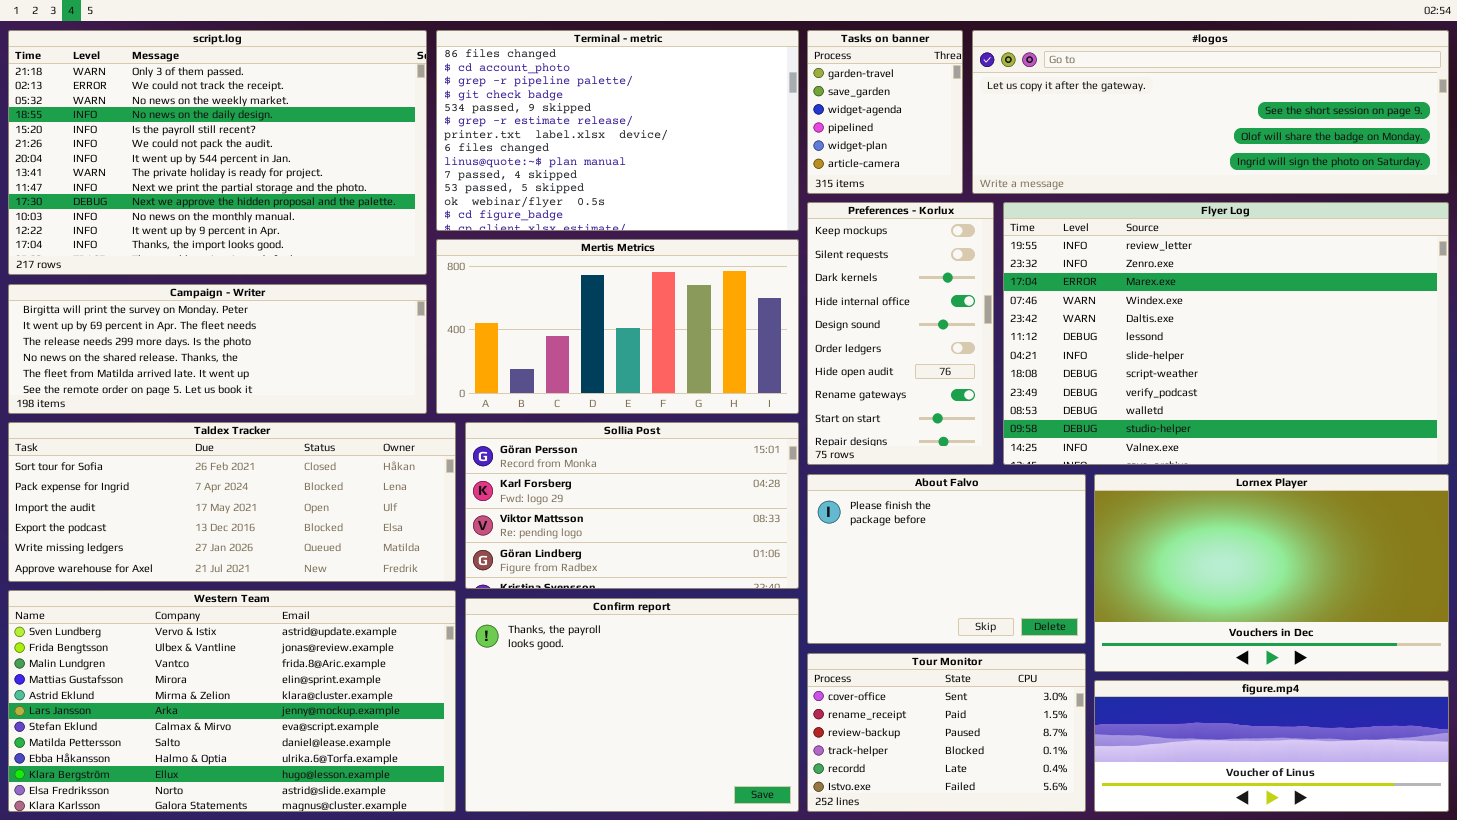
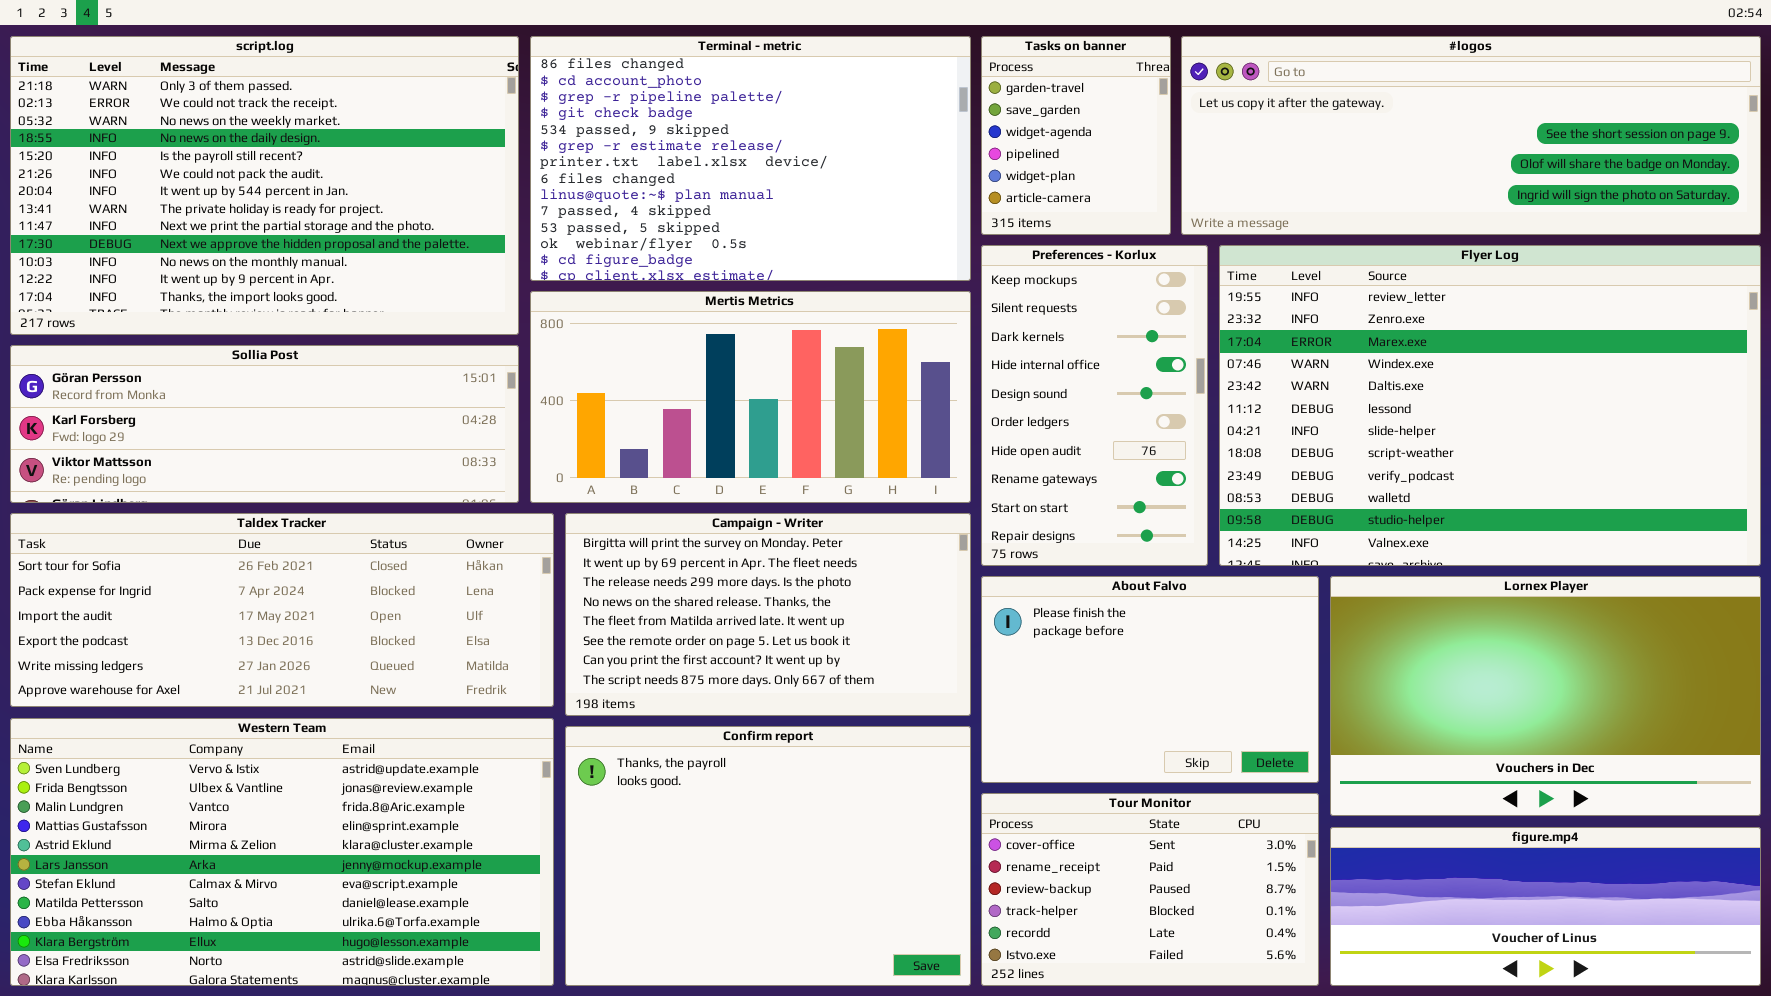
Campaign - Writer: [8,284,427,414] -> [565,513,971,716], moved, resized
Sollia Post: [465,422,799,589] -> [10,345,519,503], moved, resized

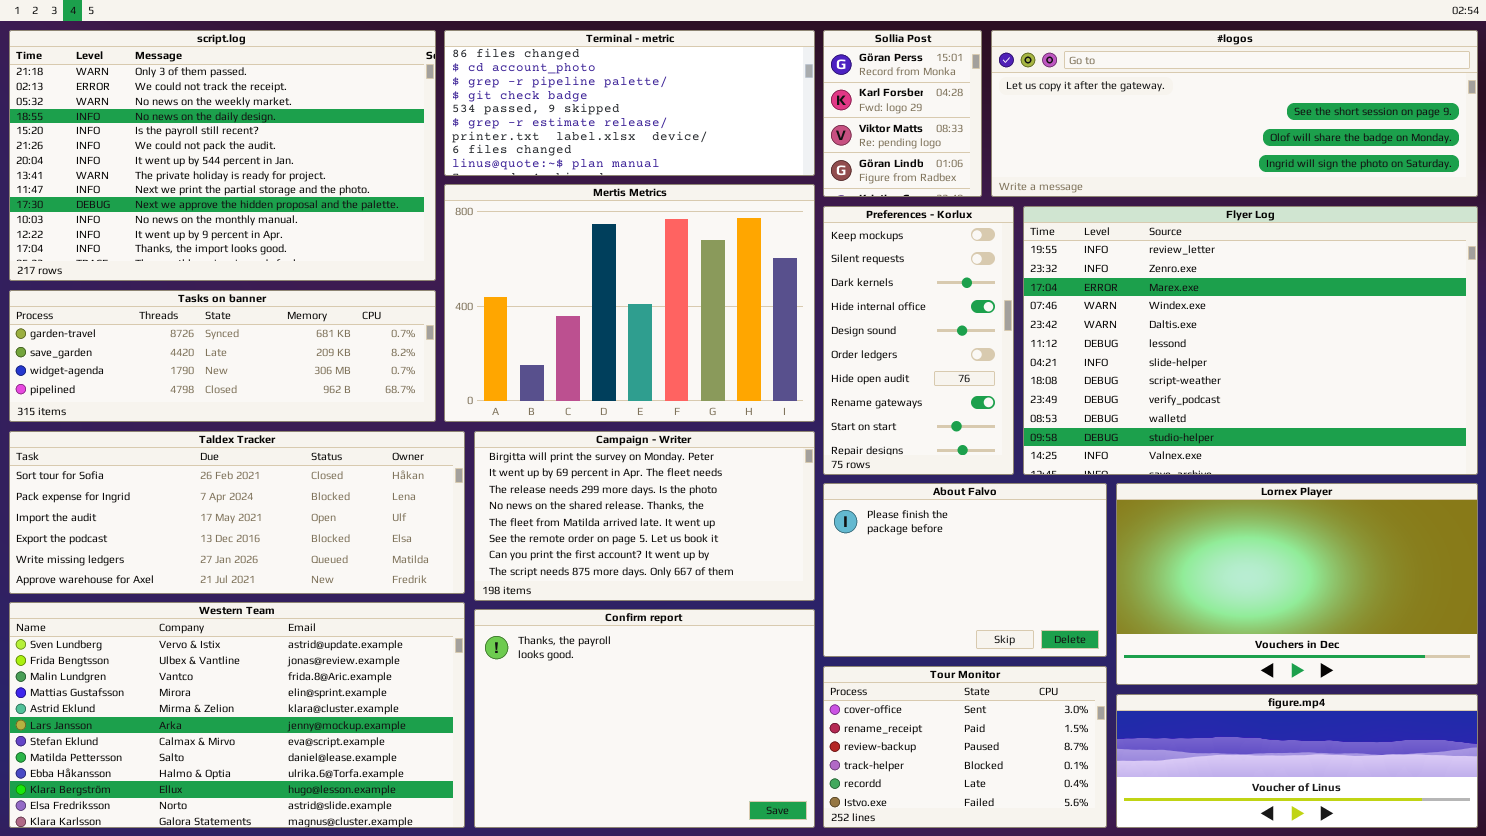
Terminal - metric: [530,36,971,281] -> [444,30,815,176], resized
Tasks on banner: [981,36,1171,235] -> [9,290,436,422], moved, resized
Mertis Metrics: [530,291,971,503] -> [444,184,815,422], resized
Sollia Post: [10,345,519,503] -> [823,30,982,197], moved, resized

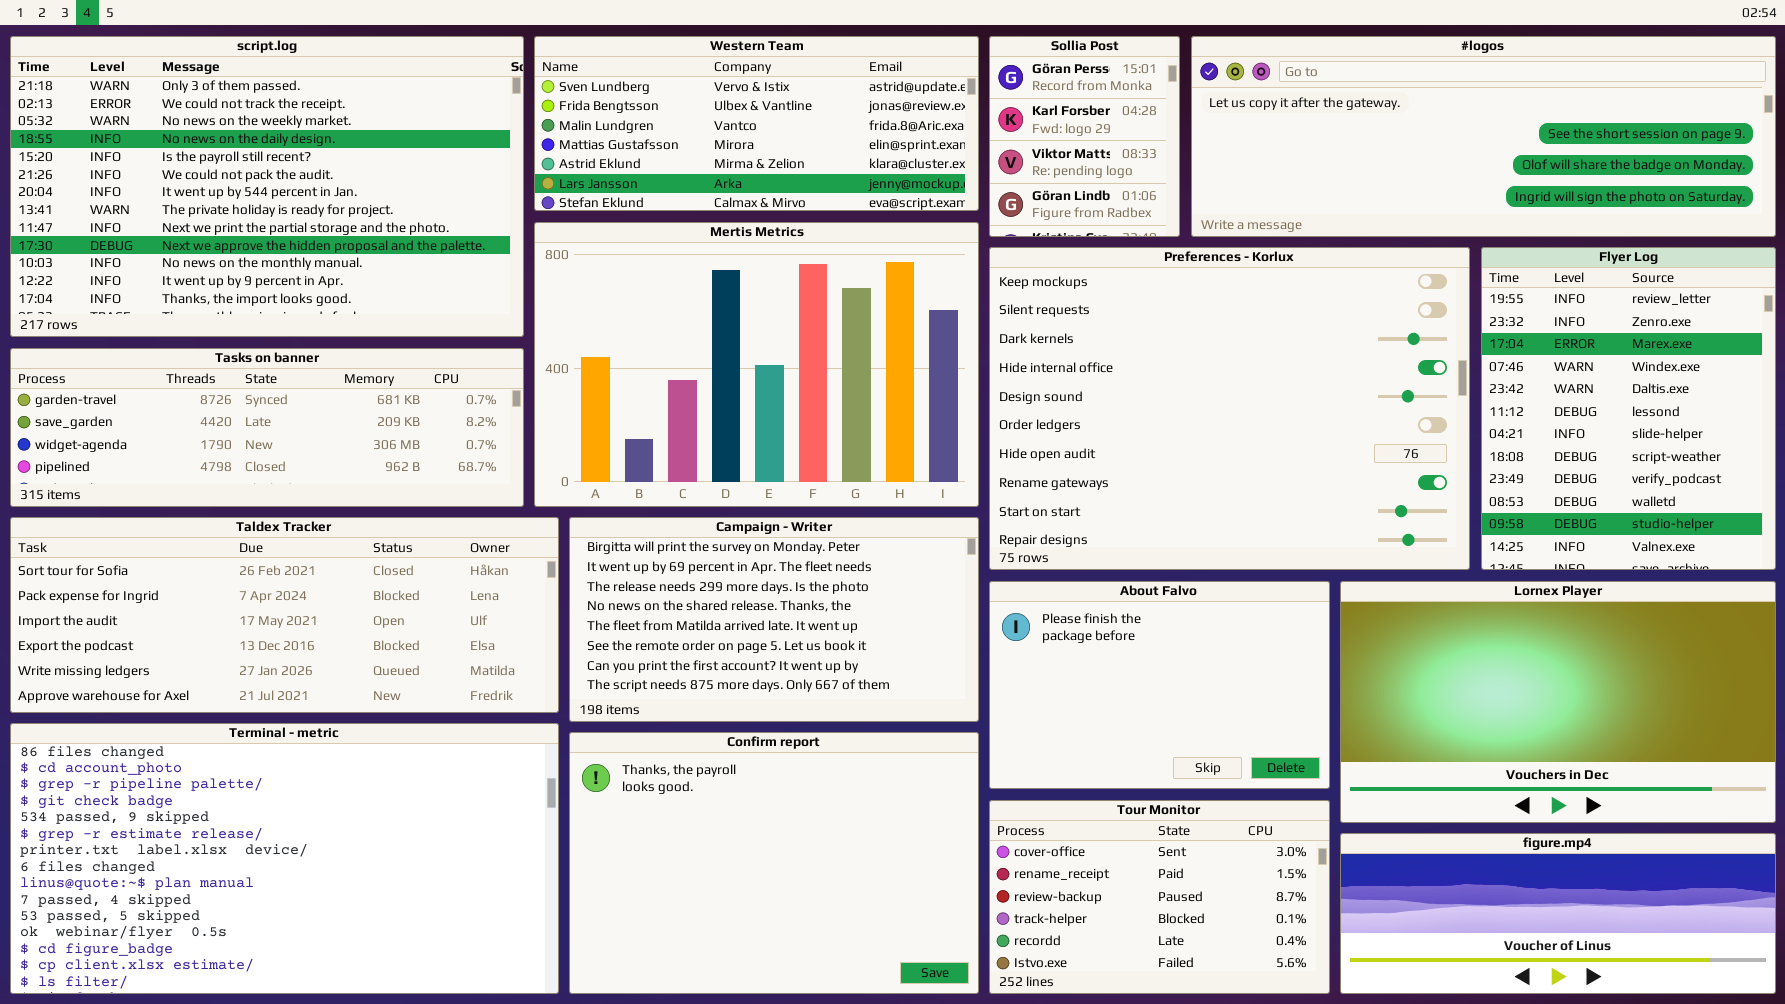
Terminal - metric: [444,30,815,176] -> [10,723,559,994], moved, resized
Preferences - Korlux: [823,206,1014,475] -> [989,247,1470,570], resized
Flyer Log: [1023,206,1478,475] -> [1481,247,1776,570], resized
Western Team: [9,602,465,828] -> [534,36,979,211], moved, resized

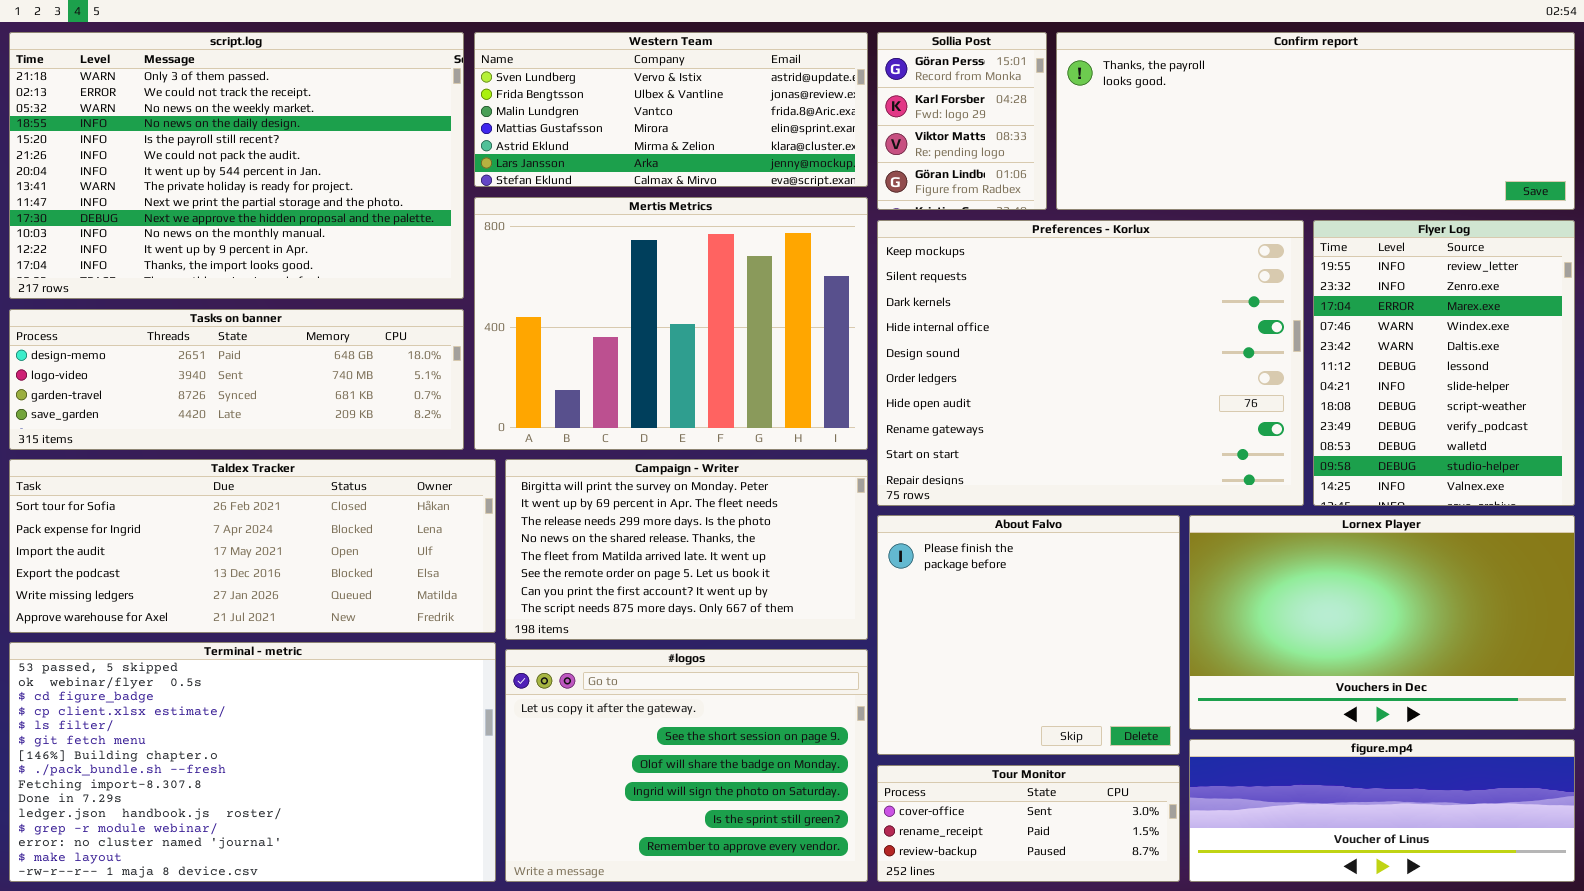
#logos: [1191,36,1776,237] -> [505,649,868,882], moved, resized
Tasks on banner: [10,348,524,507] -> [9,309,464,450], scrolled up 2 rows
About Falvo: [989,581,1330,789] -> [877,515,1180,755], resized
Terminal - metric: [10,723,559,994] -> [9,642,496,882], scrolled down 10 rows
Confirm report: [569,732,979,994] -> [1056,32,1575,210], moved, resized
Tour Monitor: [989,800,1330,994] -> [877,765,1180,882], resized

